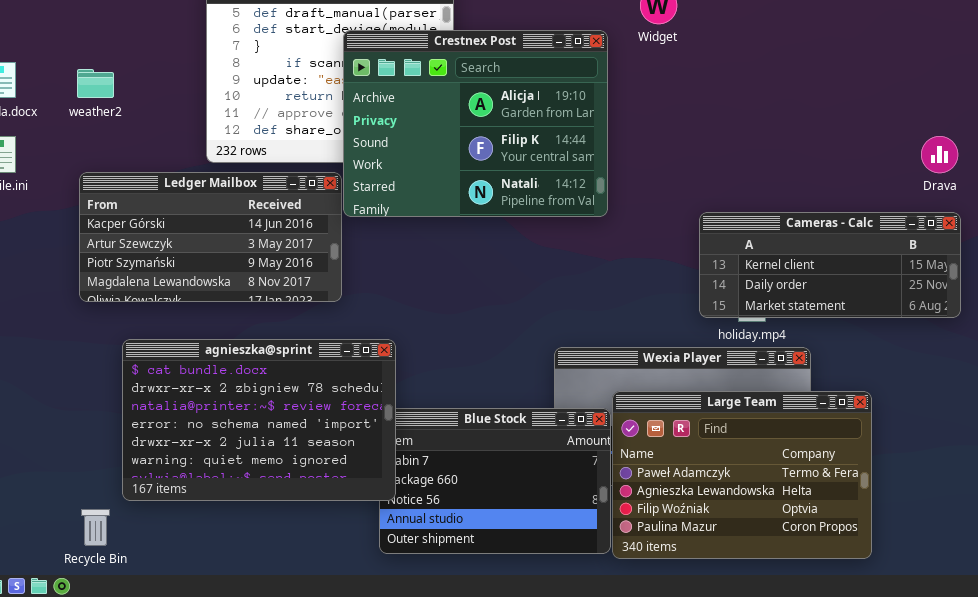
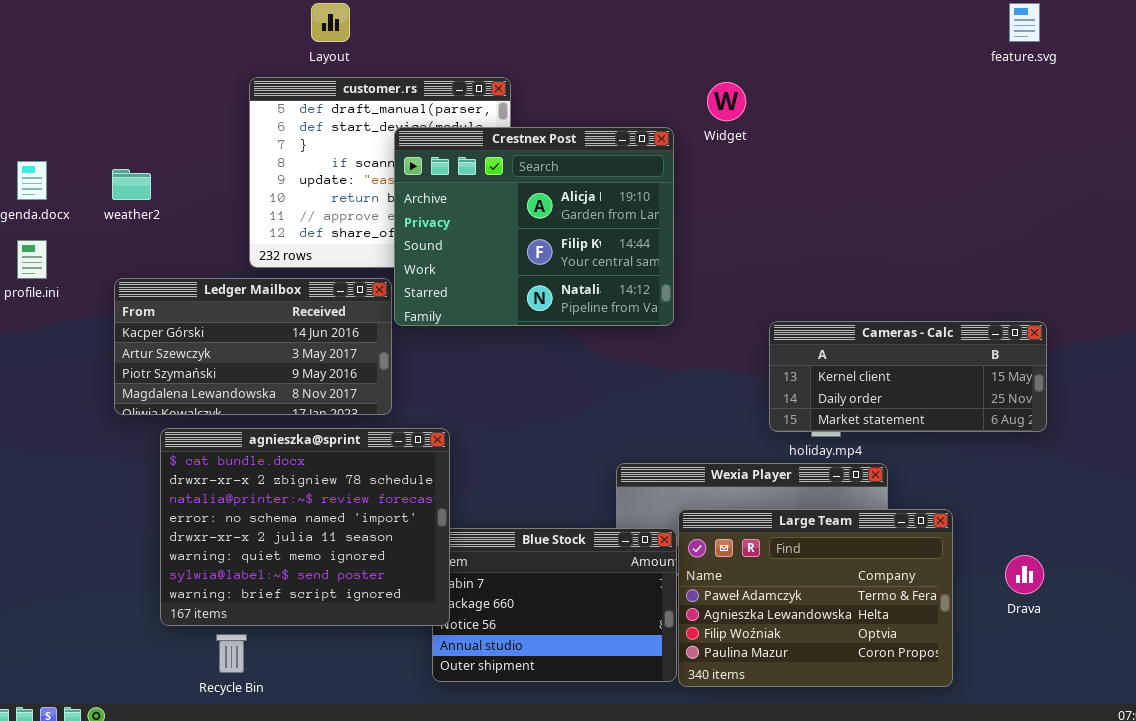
Drava: [921,136,958,173] -> [1005,555,1044,594], moved
agnieszka@sprint: [122,339,396,501] -> [160,428,450,626], resized
Recycle Bin: [81,509,110,546] -> [216,634,247,673], moved

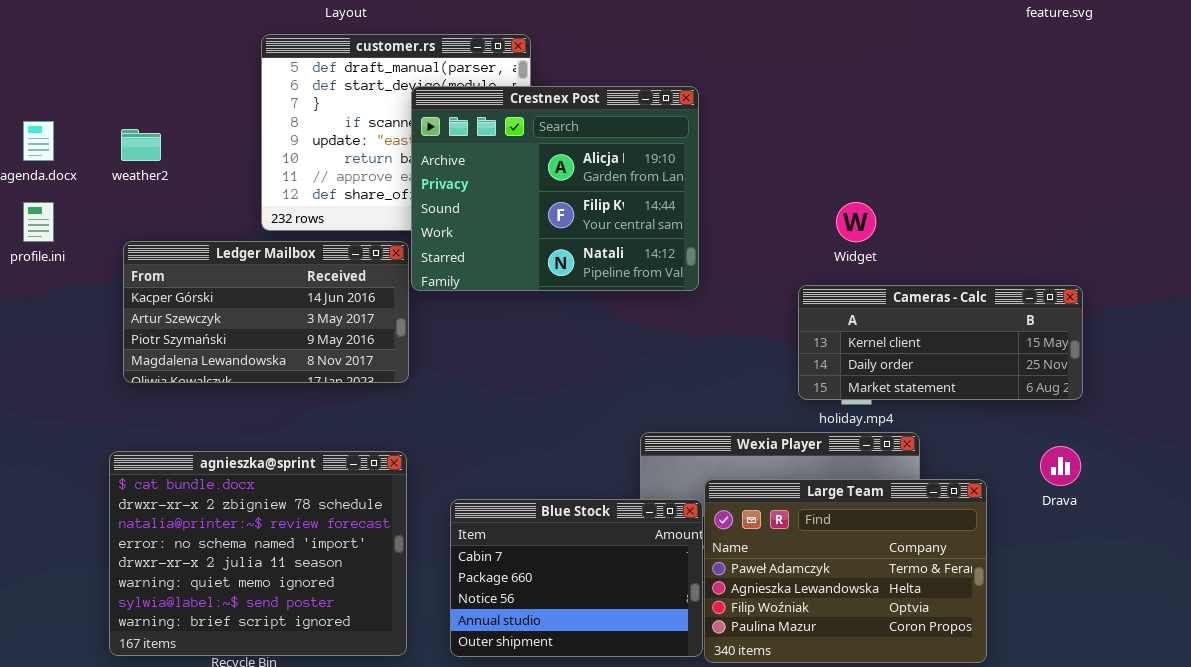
Widget: [707,82,746,121] -> [836,202,876,242], moved
agnieszka@sprint: [160,428,450,626] -> [109,451,407,656], moved
Drava: [1005,555,1044,594] -> [1040,446,1081,486], moved

